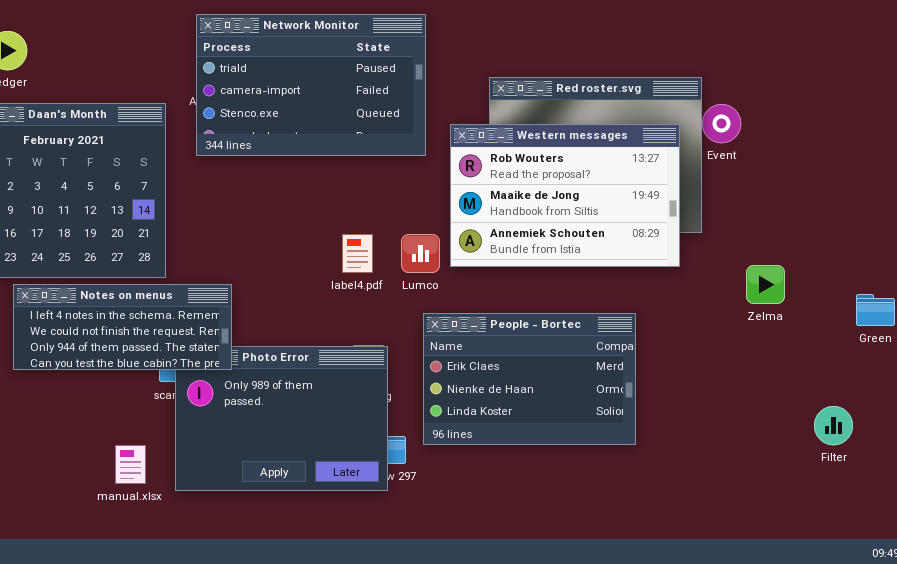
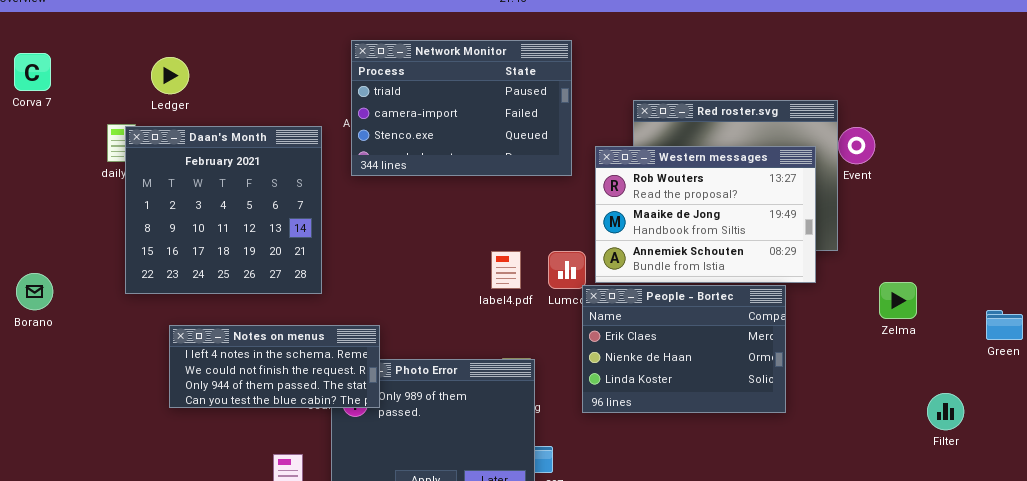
Notes on menus: [13,284,232,370] -> [169,325,380,408], moved
People - Bortec: [423,313,636,445] -> [582,285,786,413], moved
Filter: [814,406,853,445] -> [927,393,964,430], moved

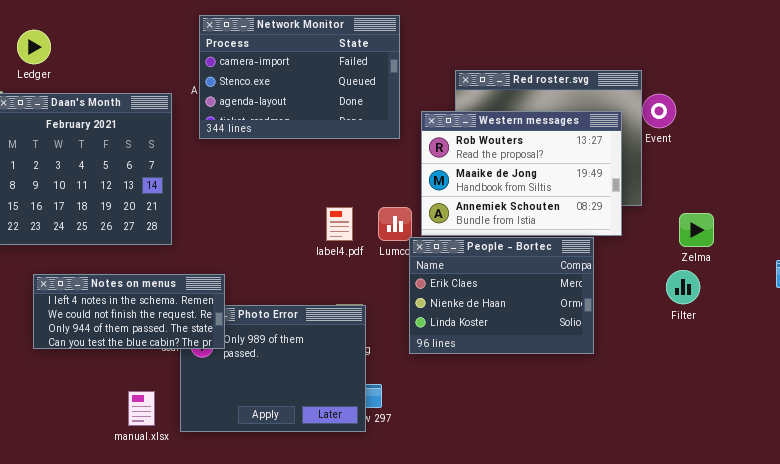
Network Monitor: [351,40,572,176] -> [199,15,400,139], scrolled down 1 row
Zelma: [879,282,917,319] -> [679,213,714,247], moved
Filter: [927,393,964,430] -> [666,270,700,304], moved

